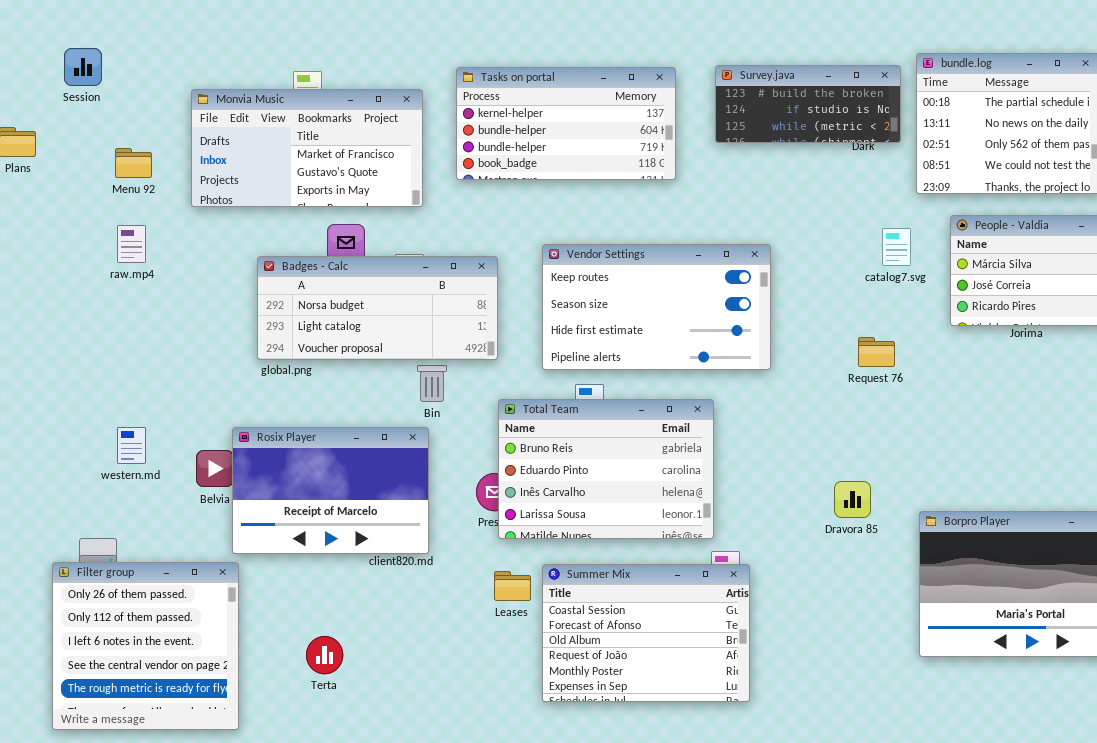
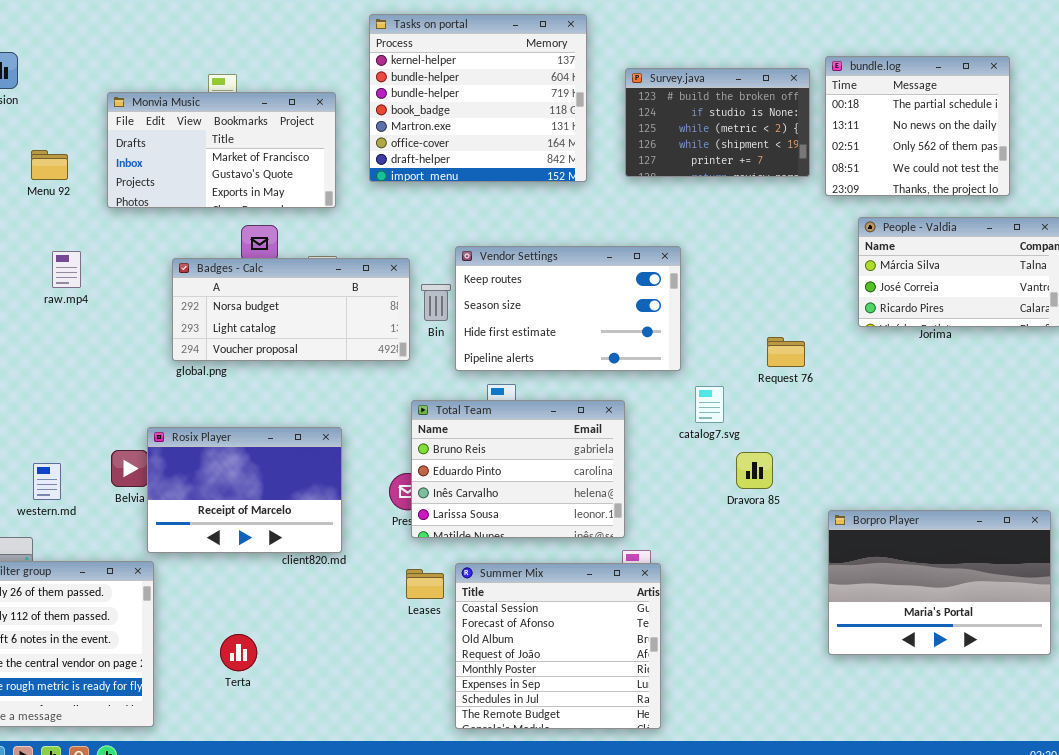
Survey.java: [715,65,901,143] -> [625,68,810,177], resized
Tasks on portal: [456,67,676,180] -> [369,14,587,182], resized
raw.mp4: [117,225,146,263] -> [52,251,81,288], moved
catalog7.svg: [882,228,911,266] -> [695,386,724,423], moved
Bin: [417,365,447,402] -> [421,284,451,321], moved
western.md: [117,427,146,464] -> [33,463,61,500], moved
Dravora 85: [834,481,871,518] -> [736,452,773,489], moved
Summer Mix: [542,564,750,702] -> [455,563,661,729], resized

